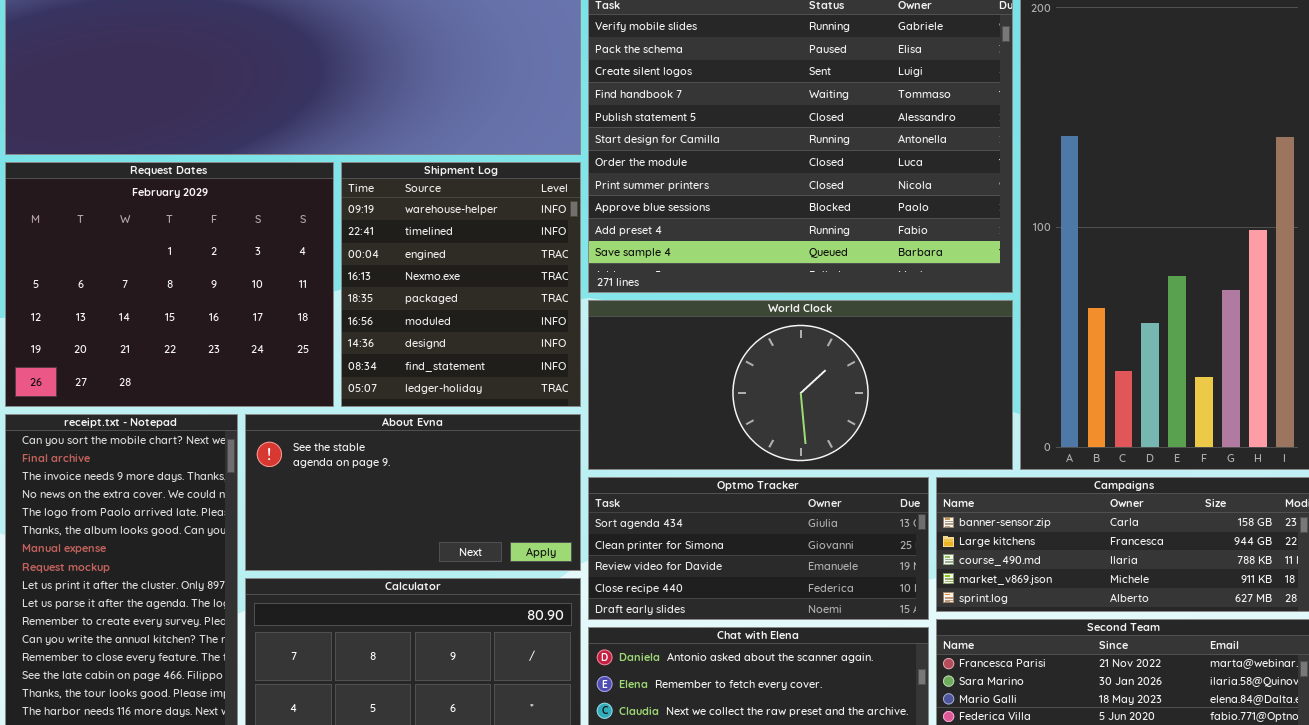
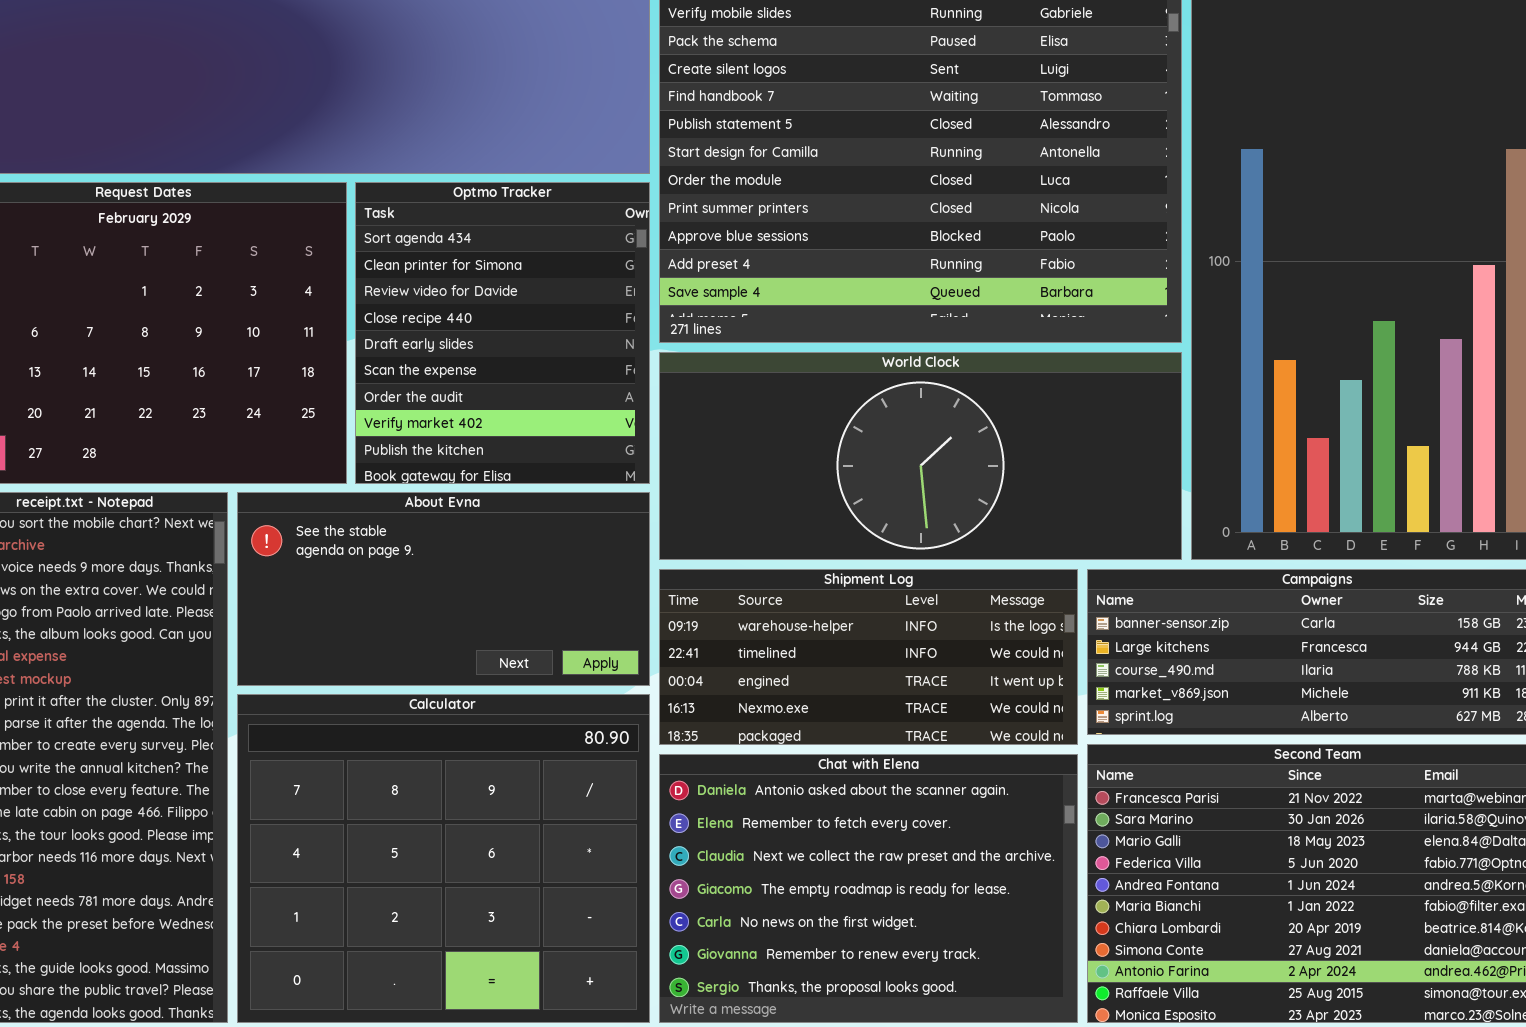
Shipment Log: [341,162,581,407] -> [659,569,1078,745], moved, resized
Optmo Tracker: [588,477,929,620] -> [355,182,650,484], moved, resized

